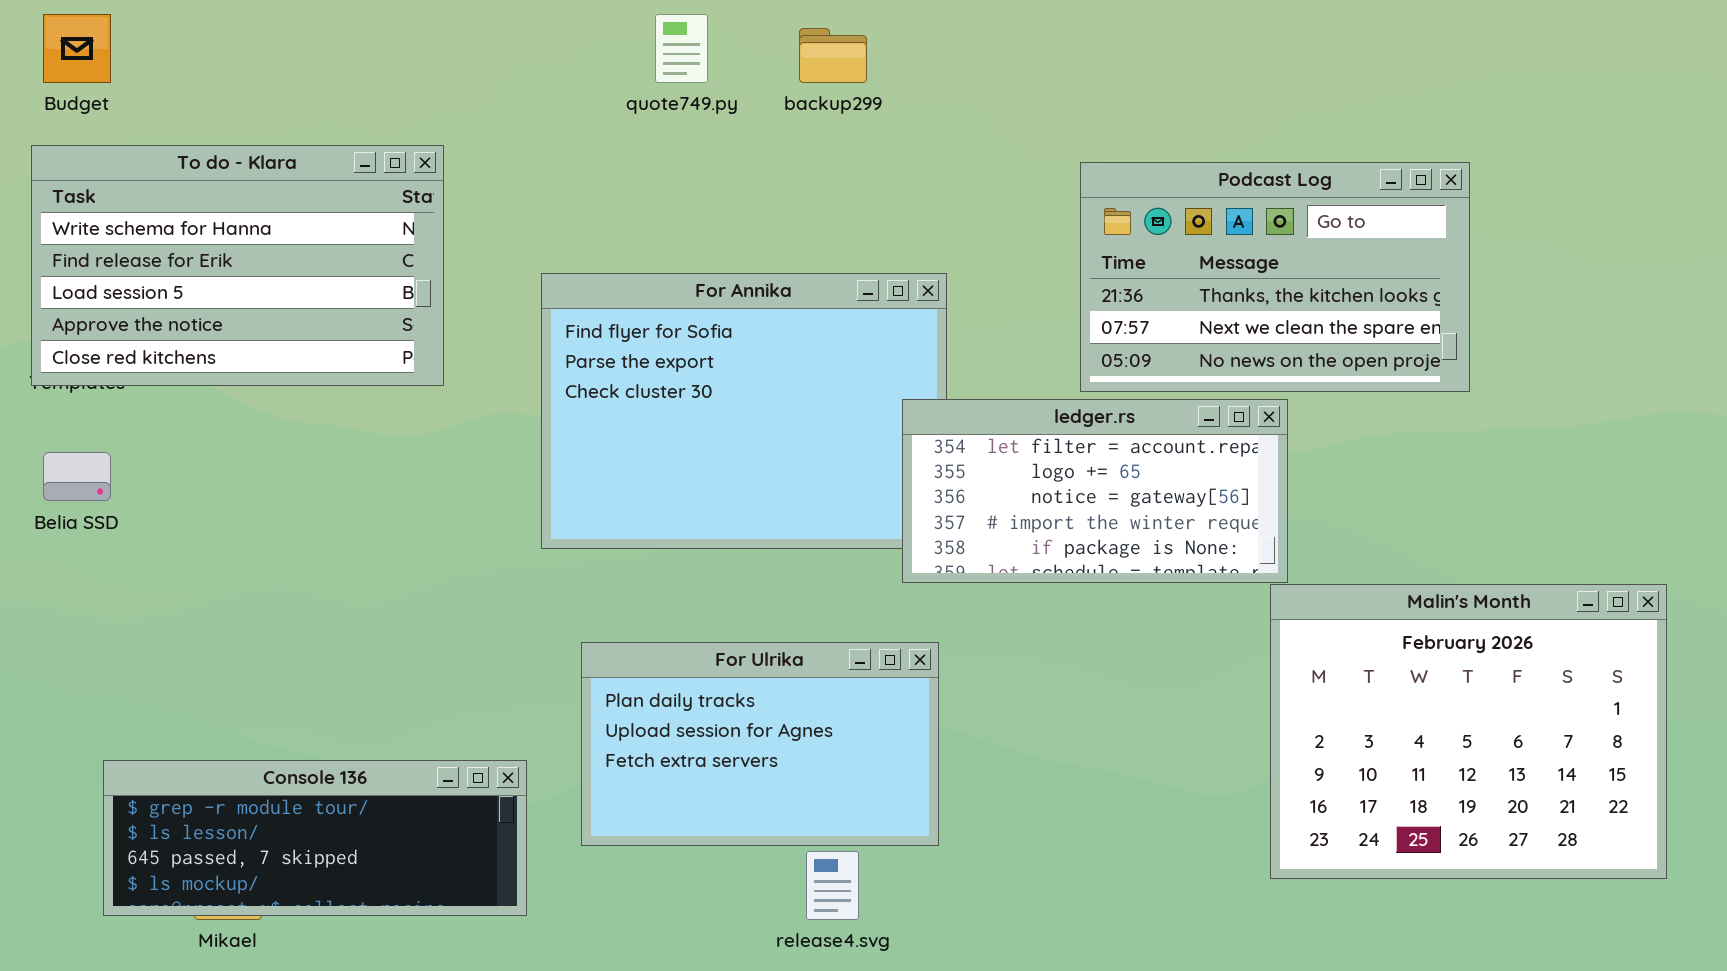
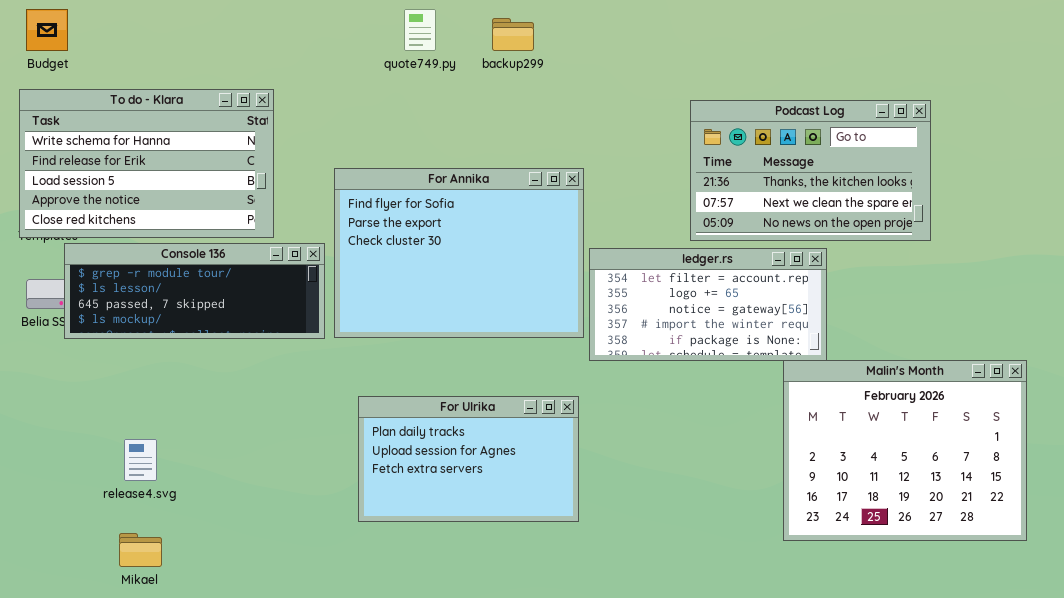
Podcast Log: [1080,162,1470,392] -> [690,100,931,241], moved
ledger.rs: [902,399,1288,583] -> [589,248,827,361], moved
Console 136: [103,760,527,916] -> [64,243,325,339], moved
release4.svg: [806,851,859,920] -> [124,439,157,481], moved

